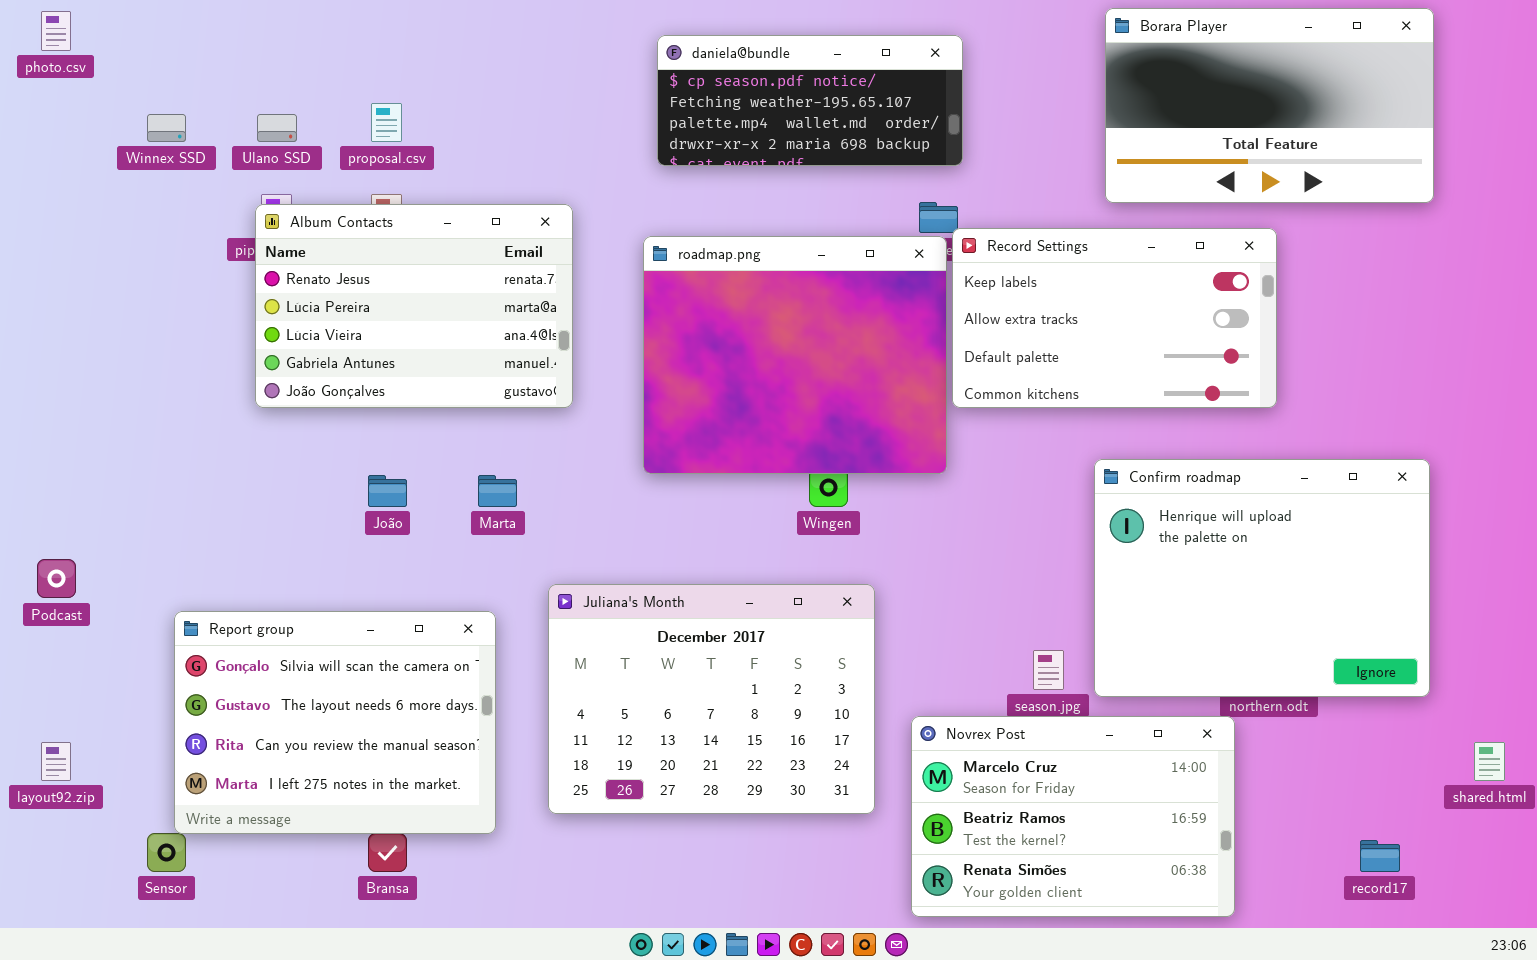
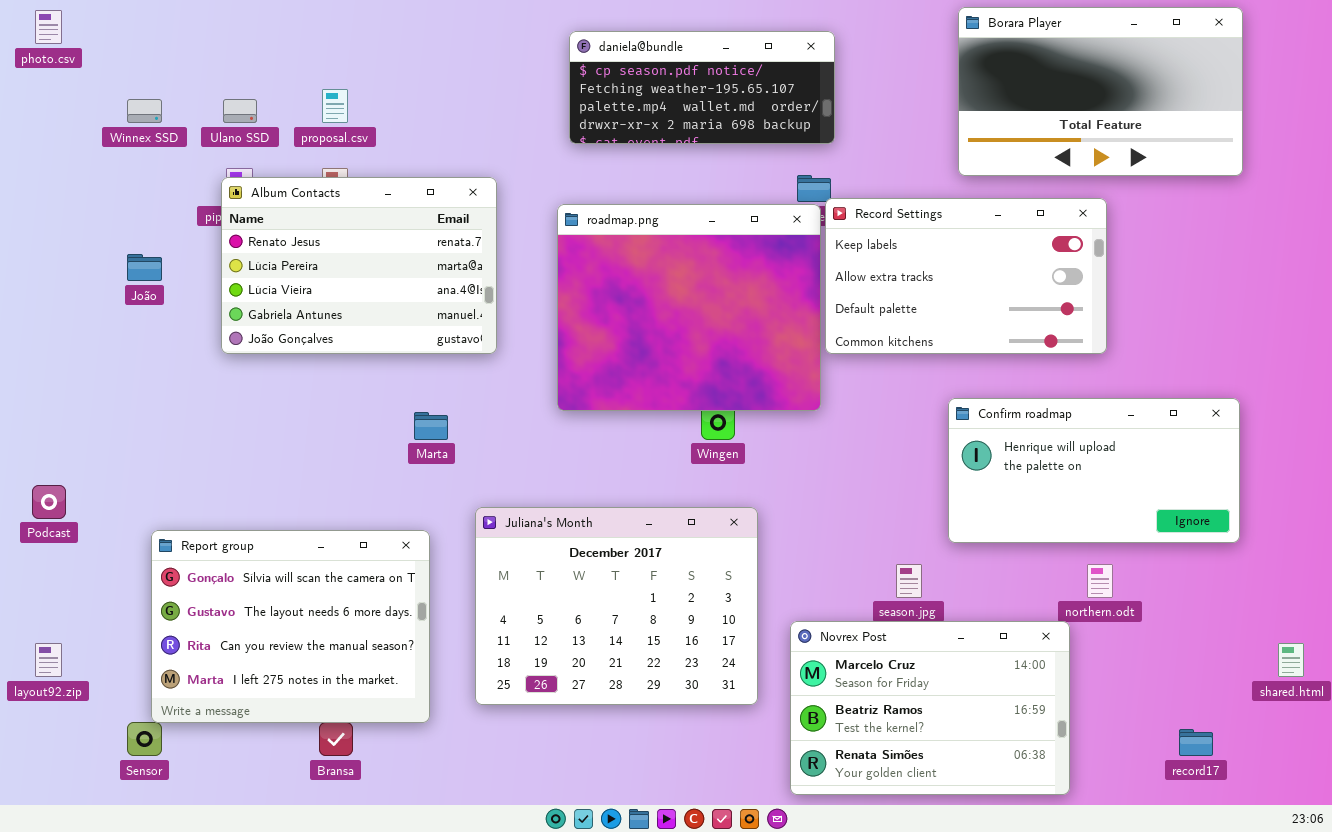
Confirm roadmap: [1094,459,1430,697] -> [948,398,1240,543], resized
João: [368,475,407,507] -> [127,254,162,281], moved

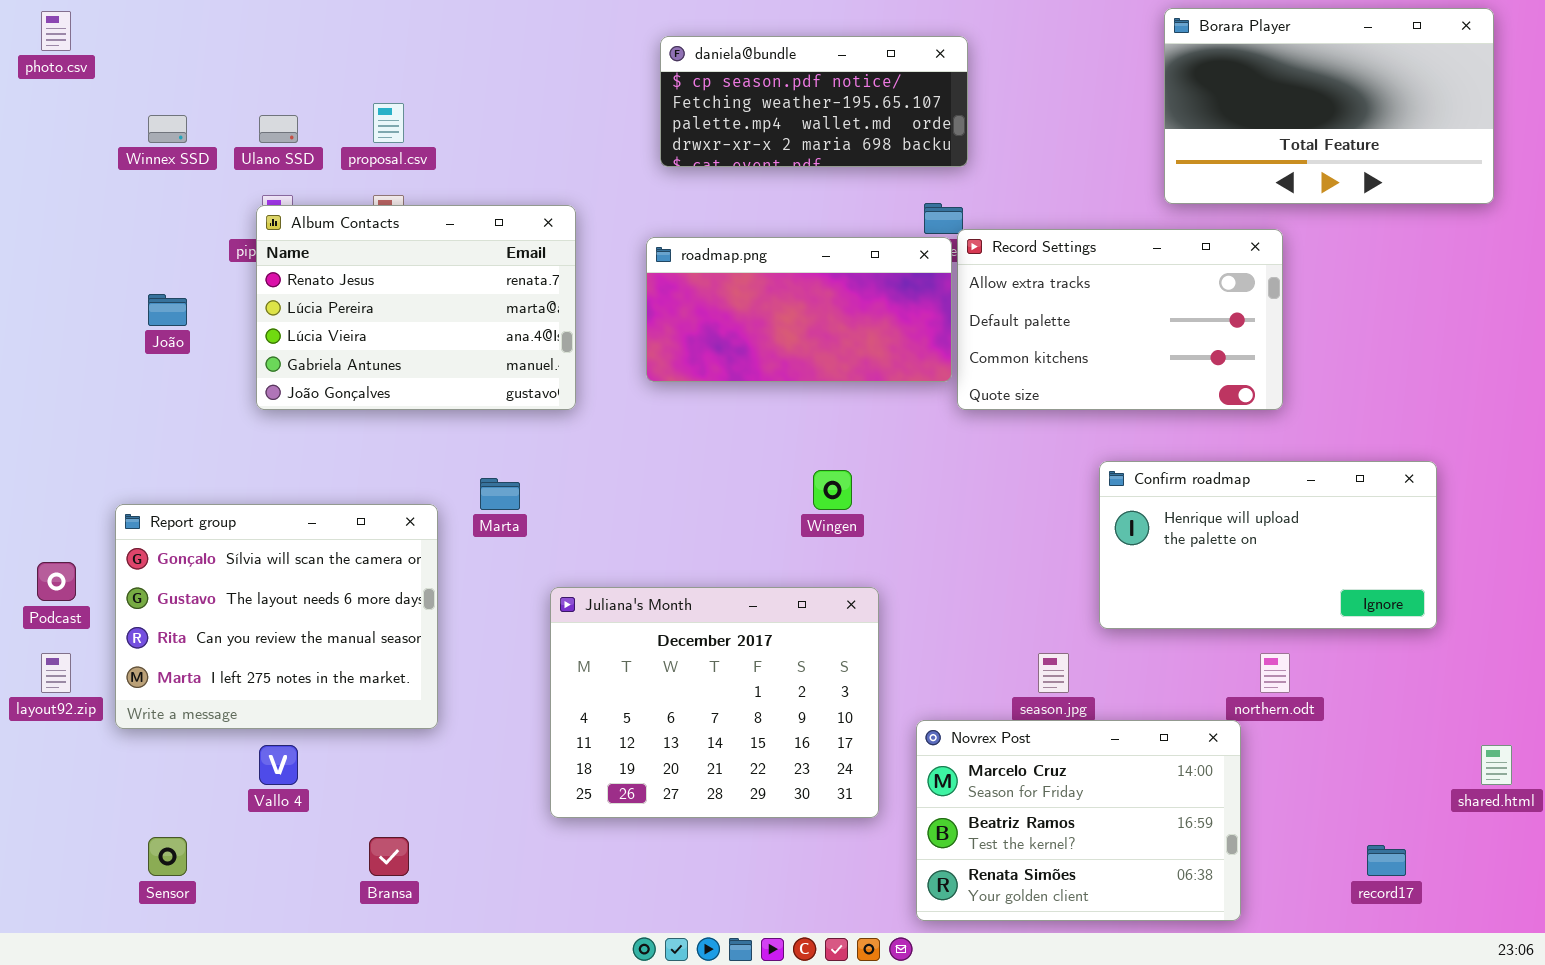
Borara Player: [958,7,1243,176] -> [1164,8,1494,204], moved
Record Settings: [825,198,1107,354] -> [957,229,1283,410], scrolled down 1 row
roadmap.png: [557,204,821,411] -> [646,237,952,382], resized
Report group: [151,530,430,723] -> [115,504,438,729], moved
layout92.zip: [35,643,62,677] -> [41,653,71,693], moved

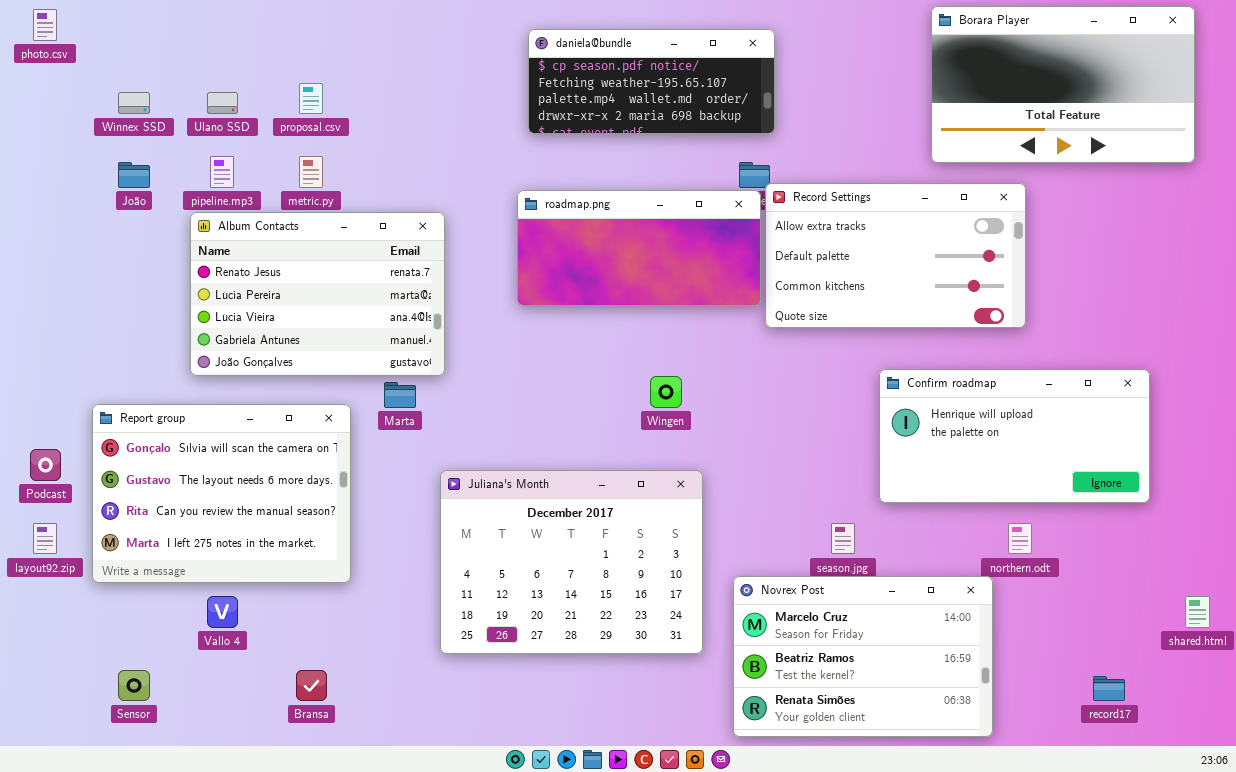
Album Contacts: [256,205,576,410] -> [190,212,445,376], moved
João: [148,294,187,326] -> [118,162,150,188], moved

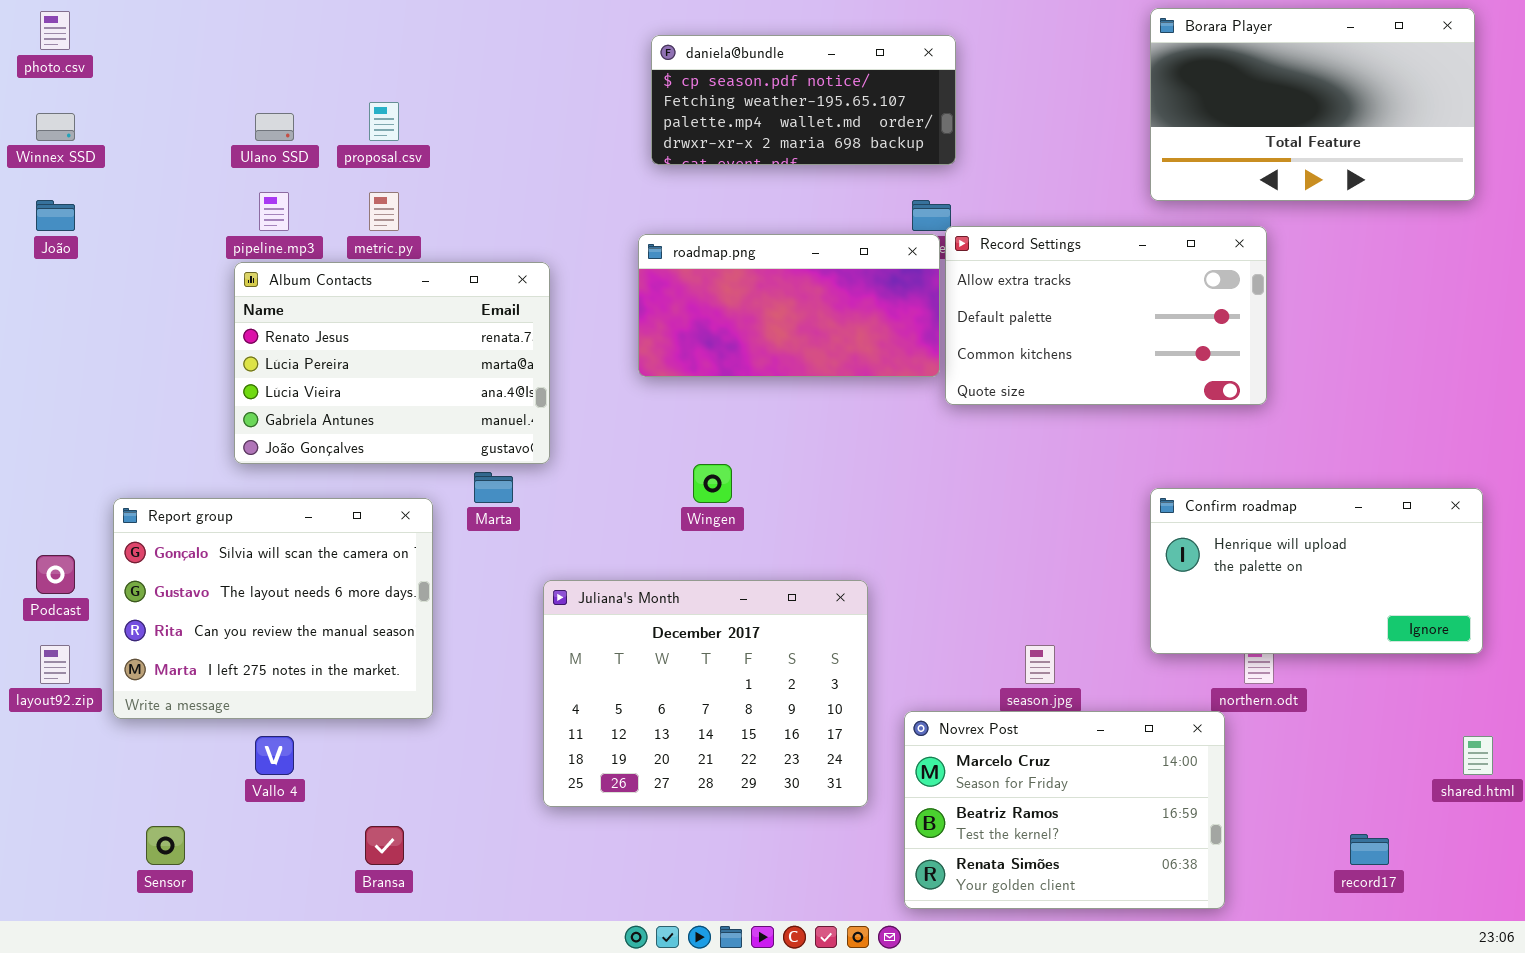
Winnex SSD: [118,92,150,114] -> [36,113,75,141], moved
João: [118,162,150,188] -> [36,200,75,231], moved
Confirm roadmap: [879,369,1150,503] -> [1150,488,1483,654], moved
Wingen: [650,376,682,408] -> [693,464,732,503], moved

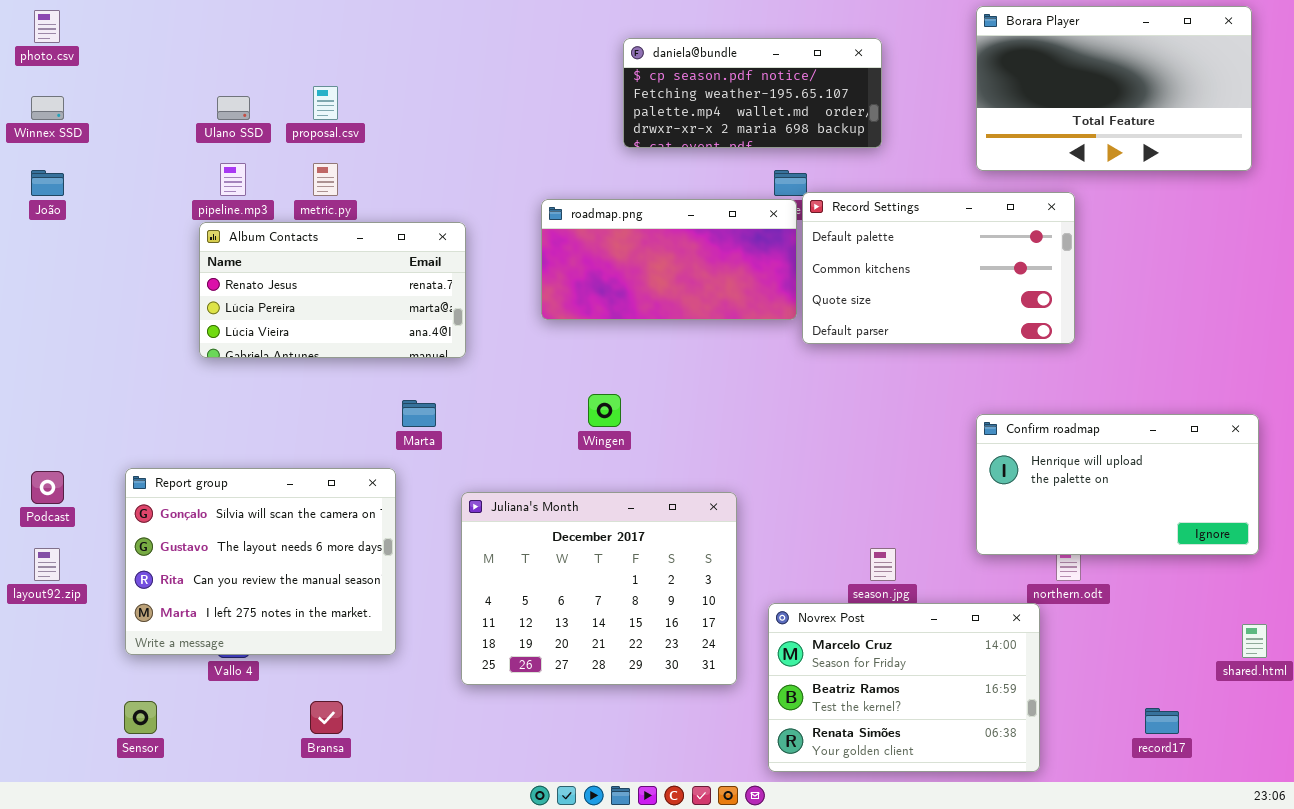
daniela@bundle: [651,35,956,165] -> [623,38,882,148], moved
Record Settings: [945,226,1267,405] -> [802,192,1075,344], scrolled down 1 row
Album Contacts: [234,262,550,464] -> [199,222,466,358], resized
Report group: [113,498,433,719] -> [125,468,396,655], moved

